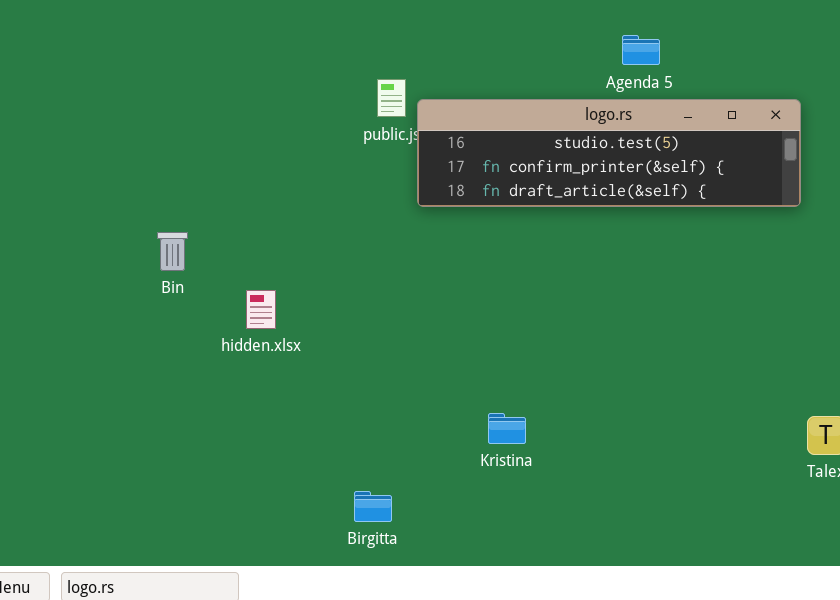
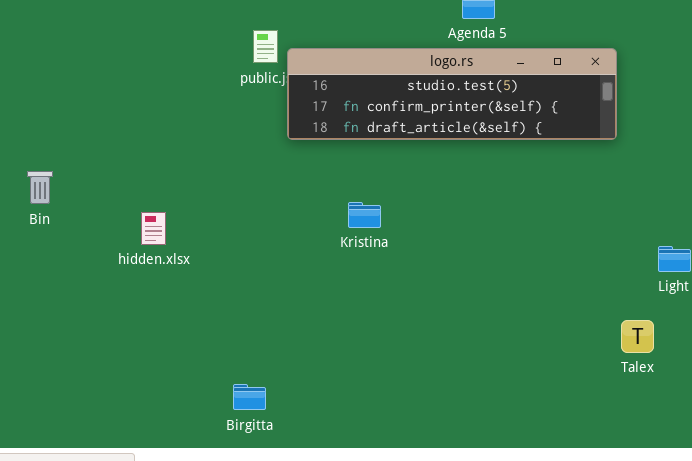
Bin: [157,232,188,271] -> [27,171,53,204], moved
Kristina: [488,413,526,444] -> [348,202,381,228], moved

